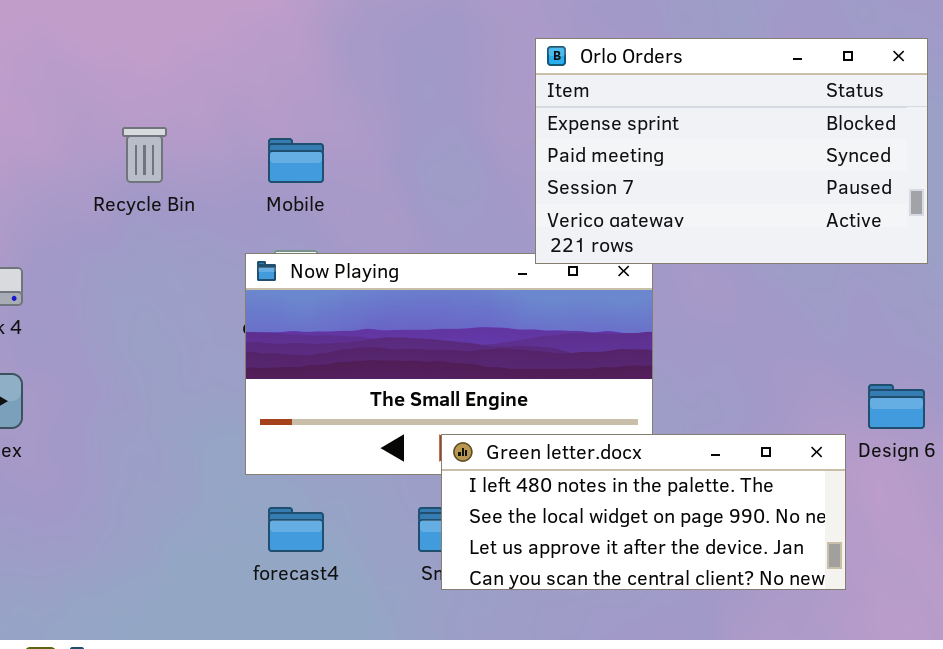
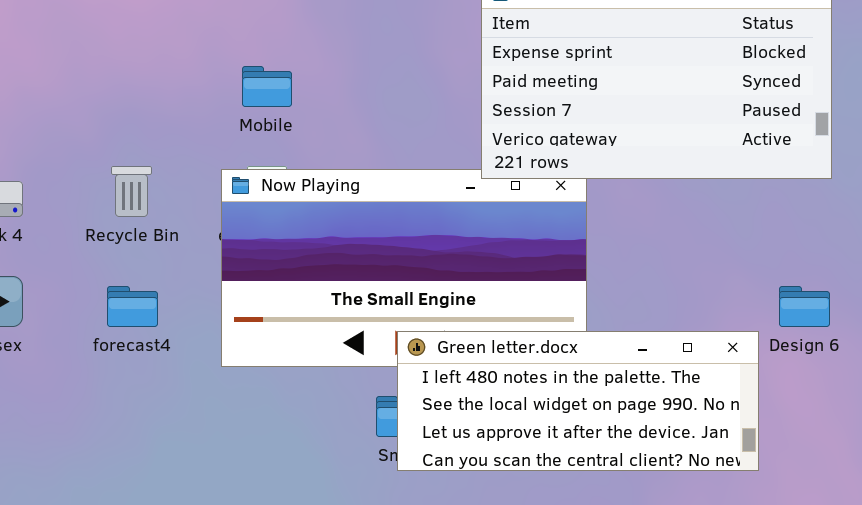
Recycle Bin: [122,127,167,183] -> [111,166,152,217], moved
forecast4: [268,507,324,552] -> [107,286,158,327], moved

